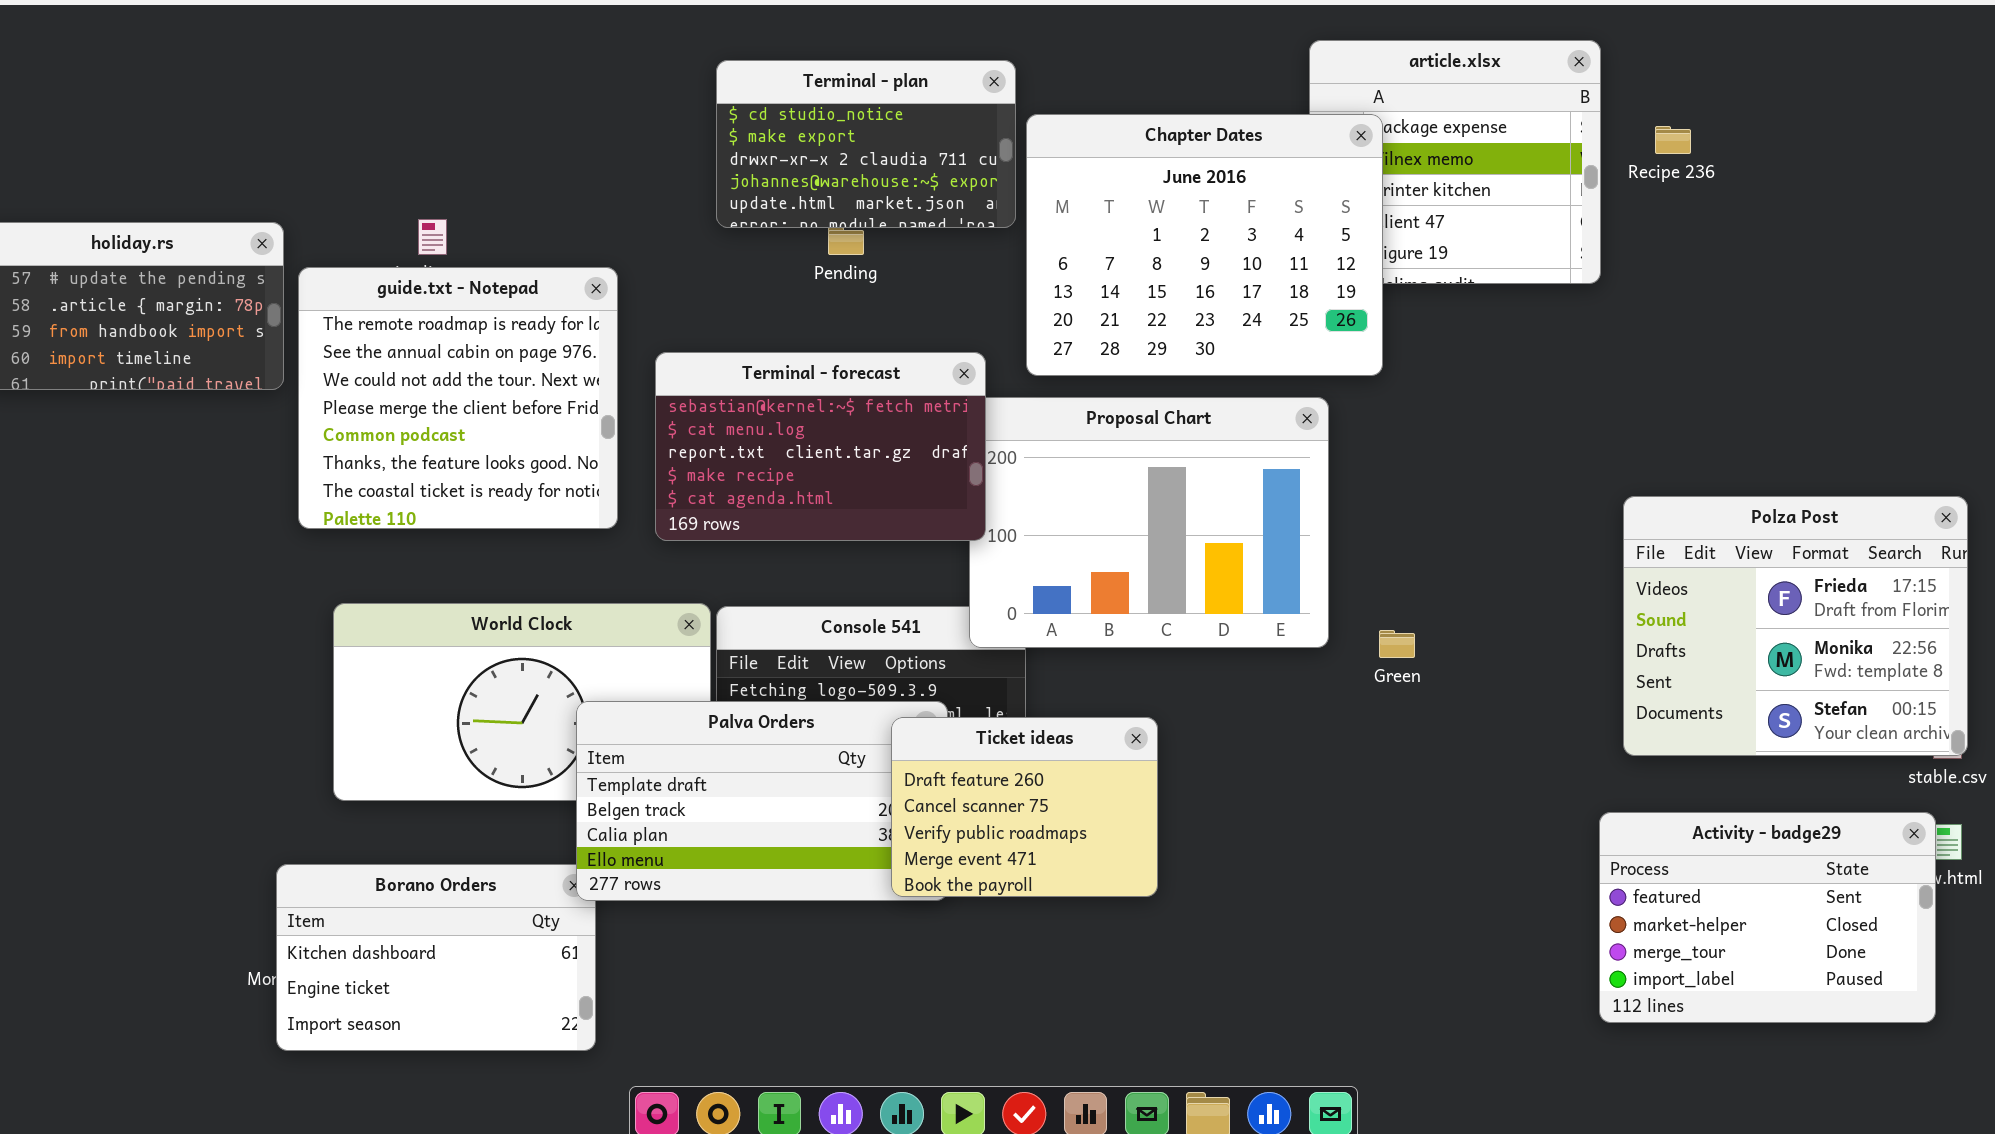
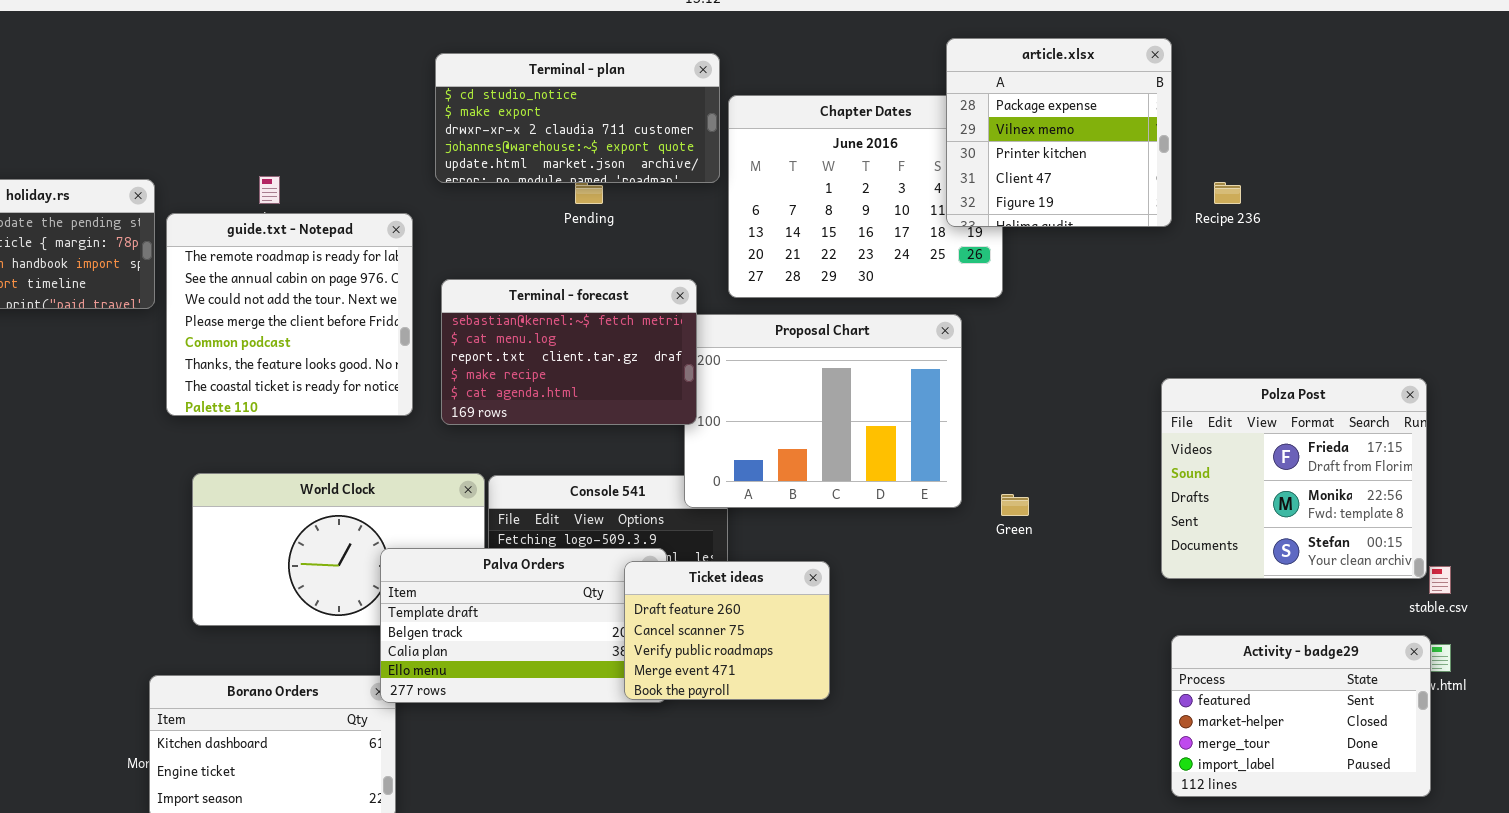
article.xlsx: [1309,40,1601,284] -> [946,38,1172,227], raised
Terminal - plan: [716,60,1016,228] -> [435,53,720,183], resized
Recipe 236: [1655,126,1691,154] -> [1214,182,1241,204], moved
Polza Post: [1623,496,1968,756] -> [1161,378,1427,579], moved

